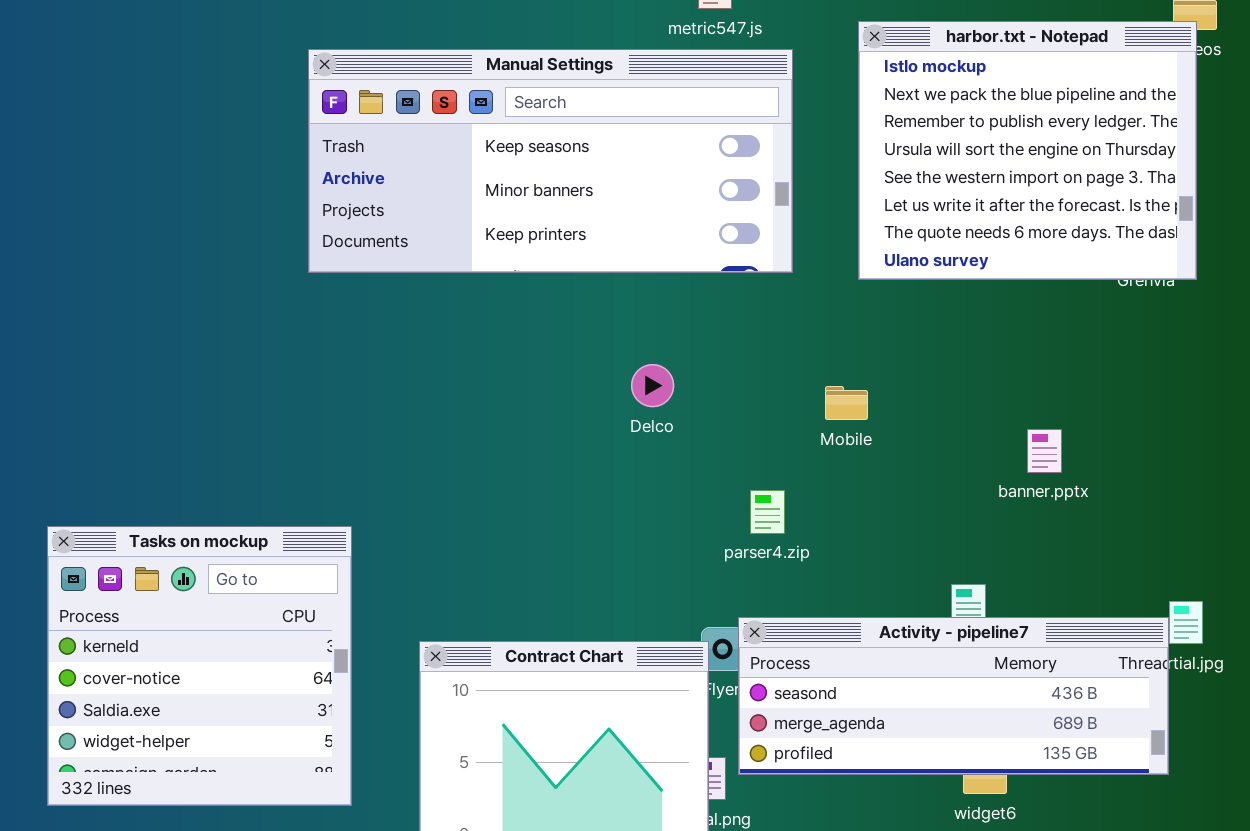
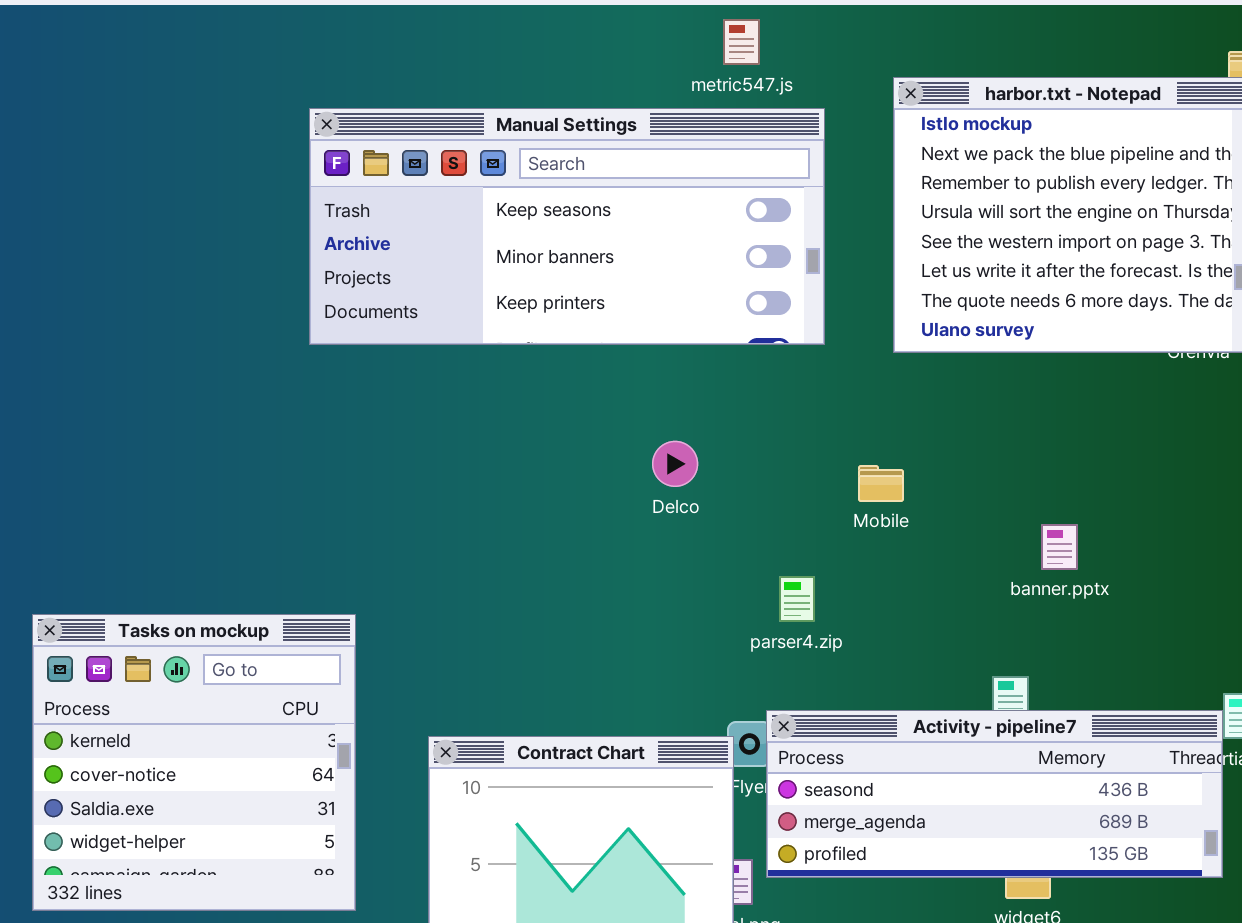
banner.pptx: [1027,429,1062,473] -> [1041,524,1078,570], moved

